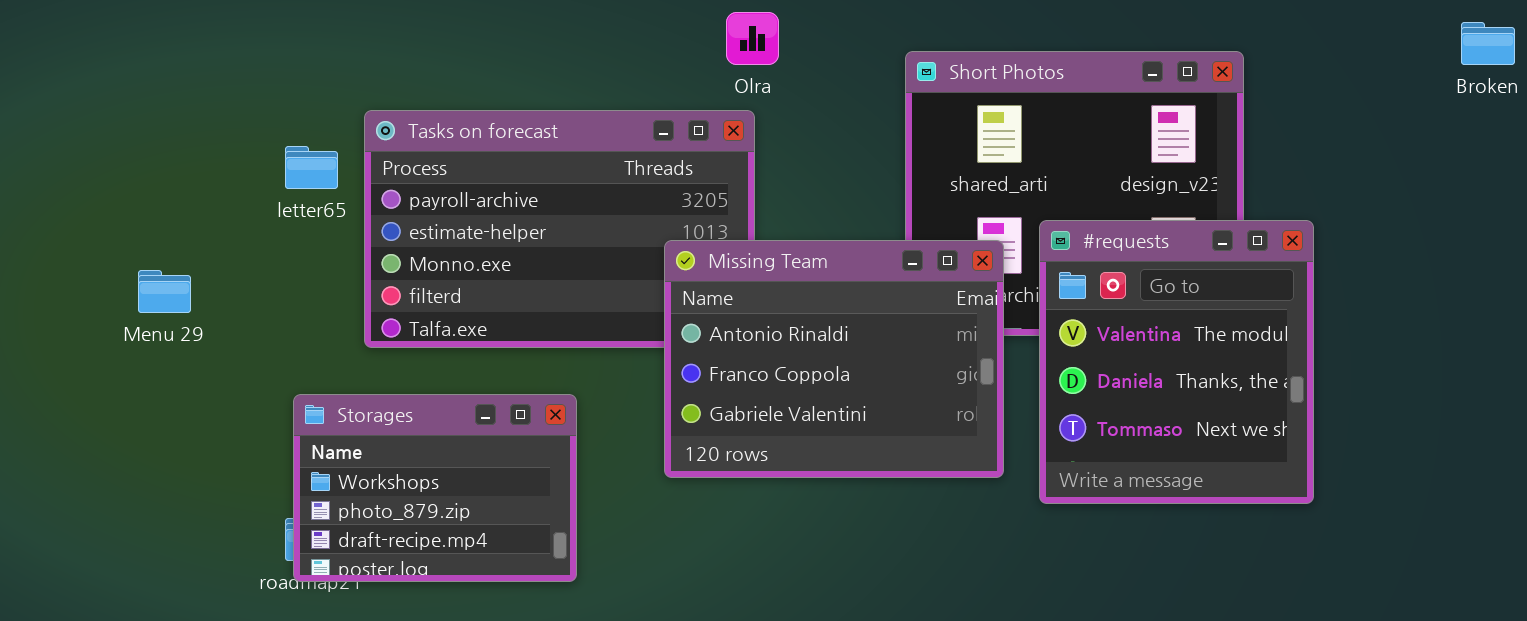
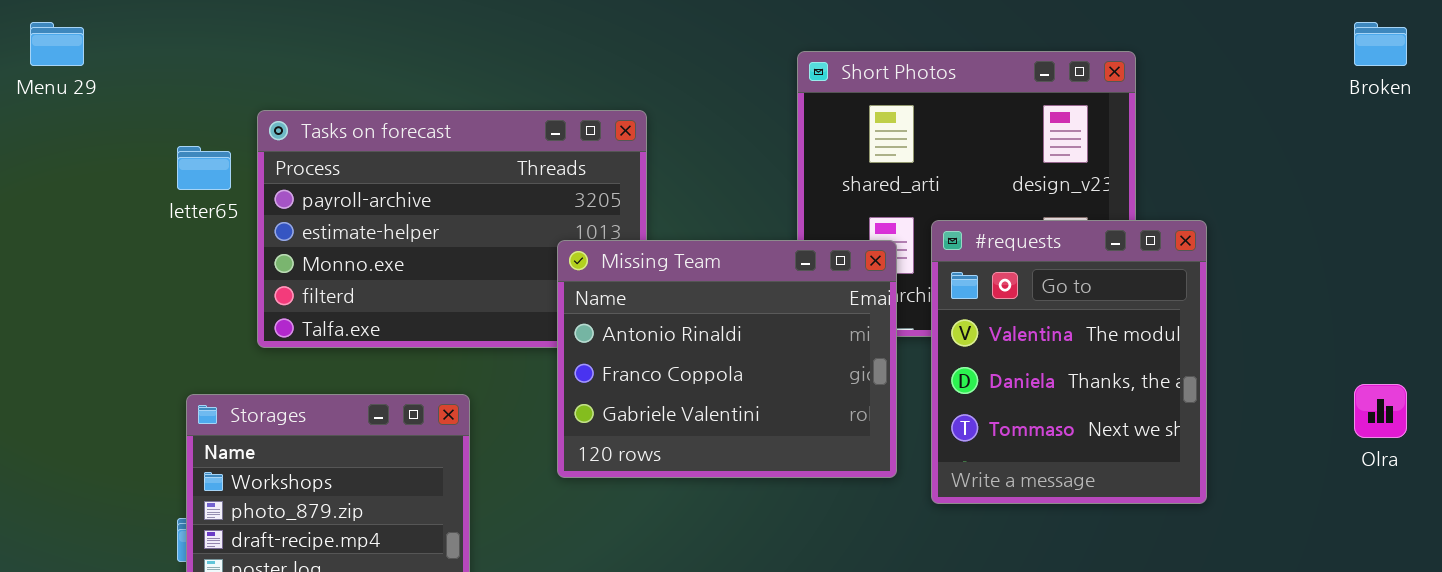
Olra: [726,12,779,65] -> [1354,384,1407,438], moved
Menu 29: [138,270,191,313] -> [30,22,84,66], moved

